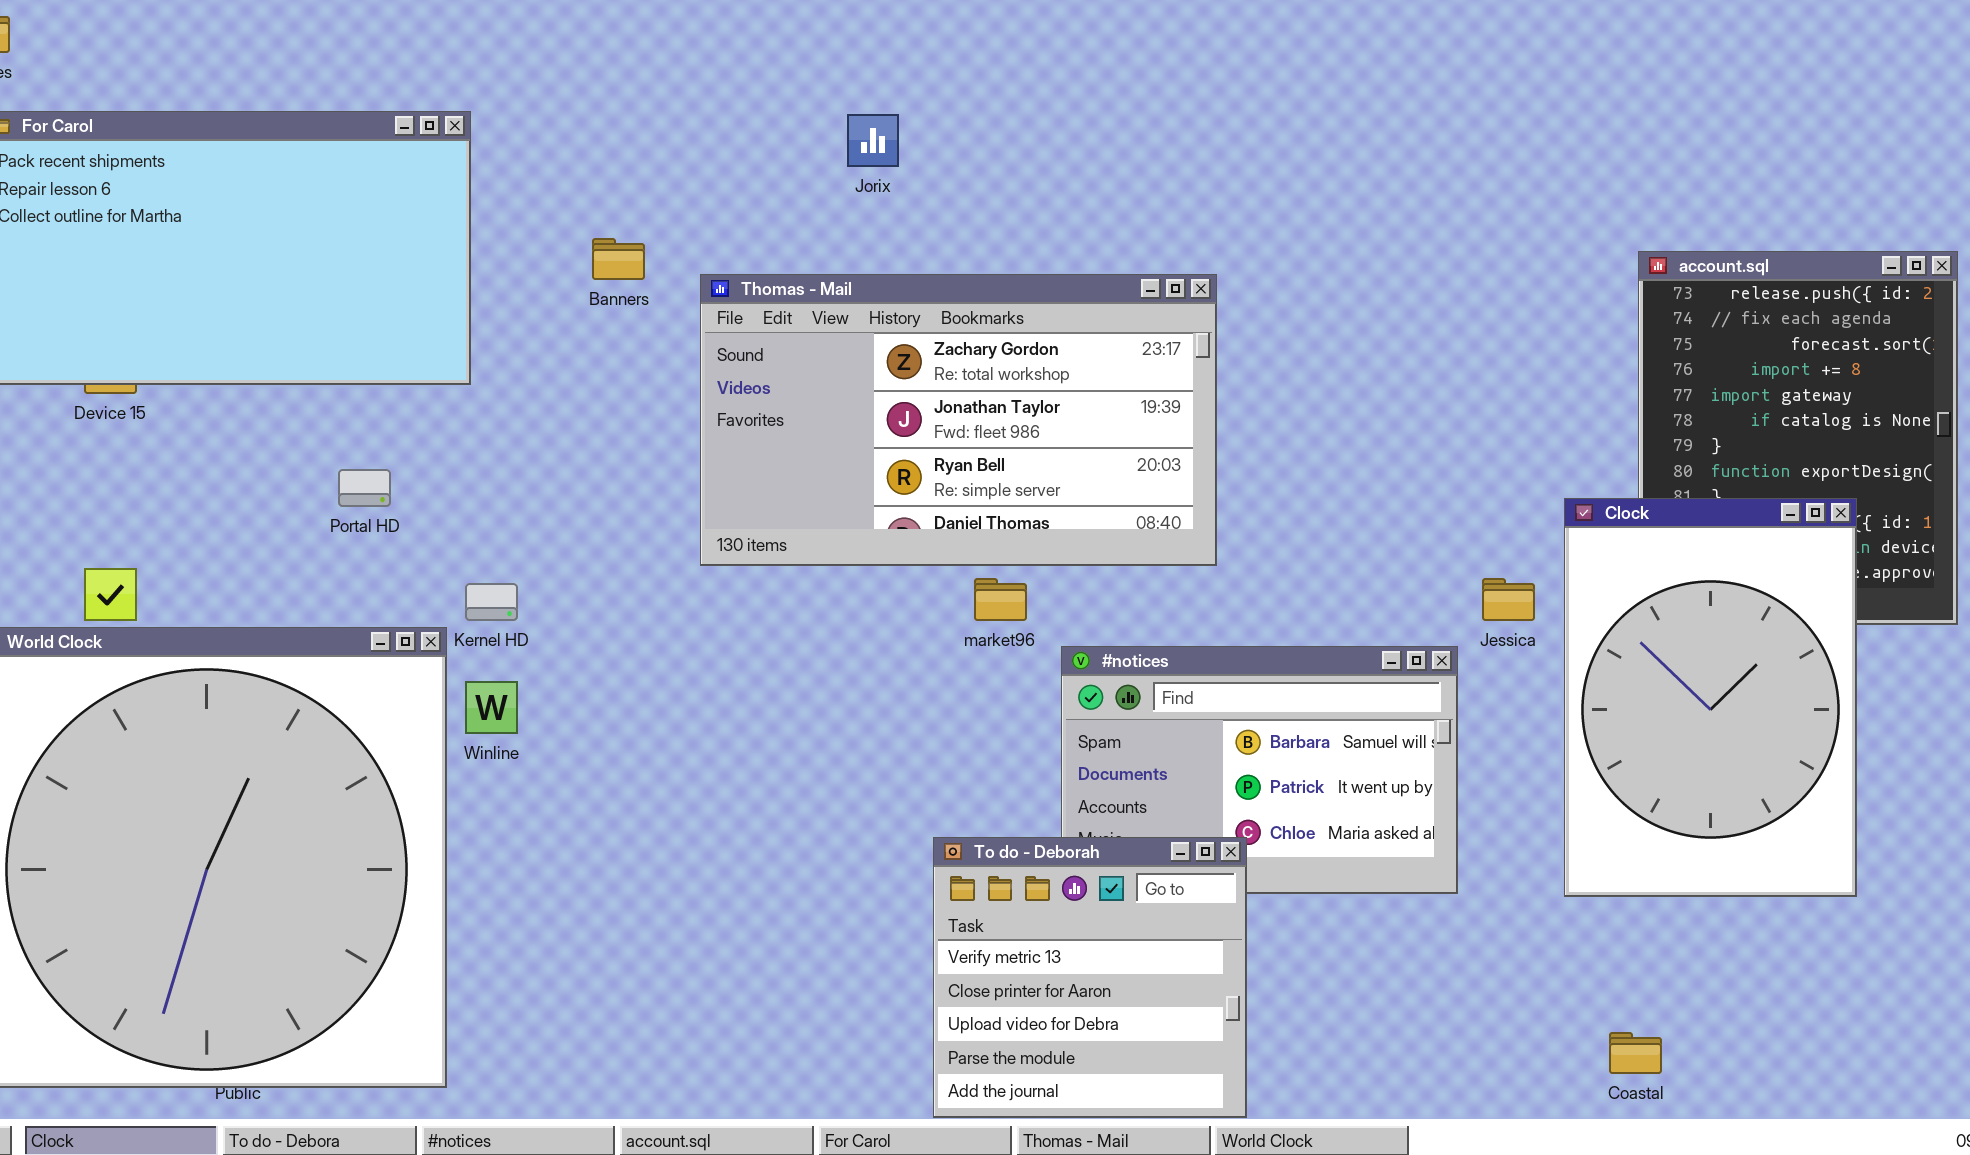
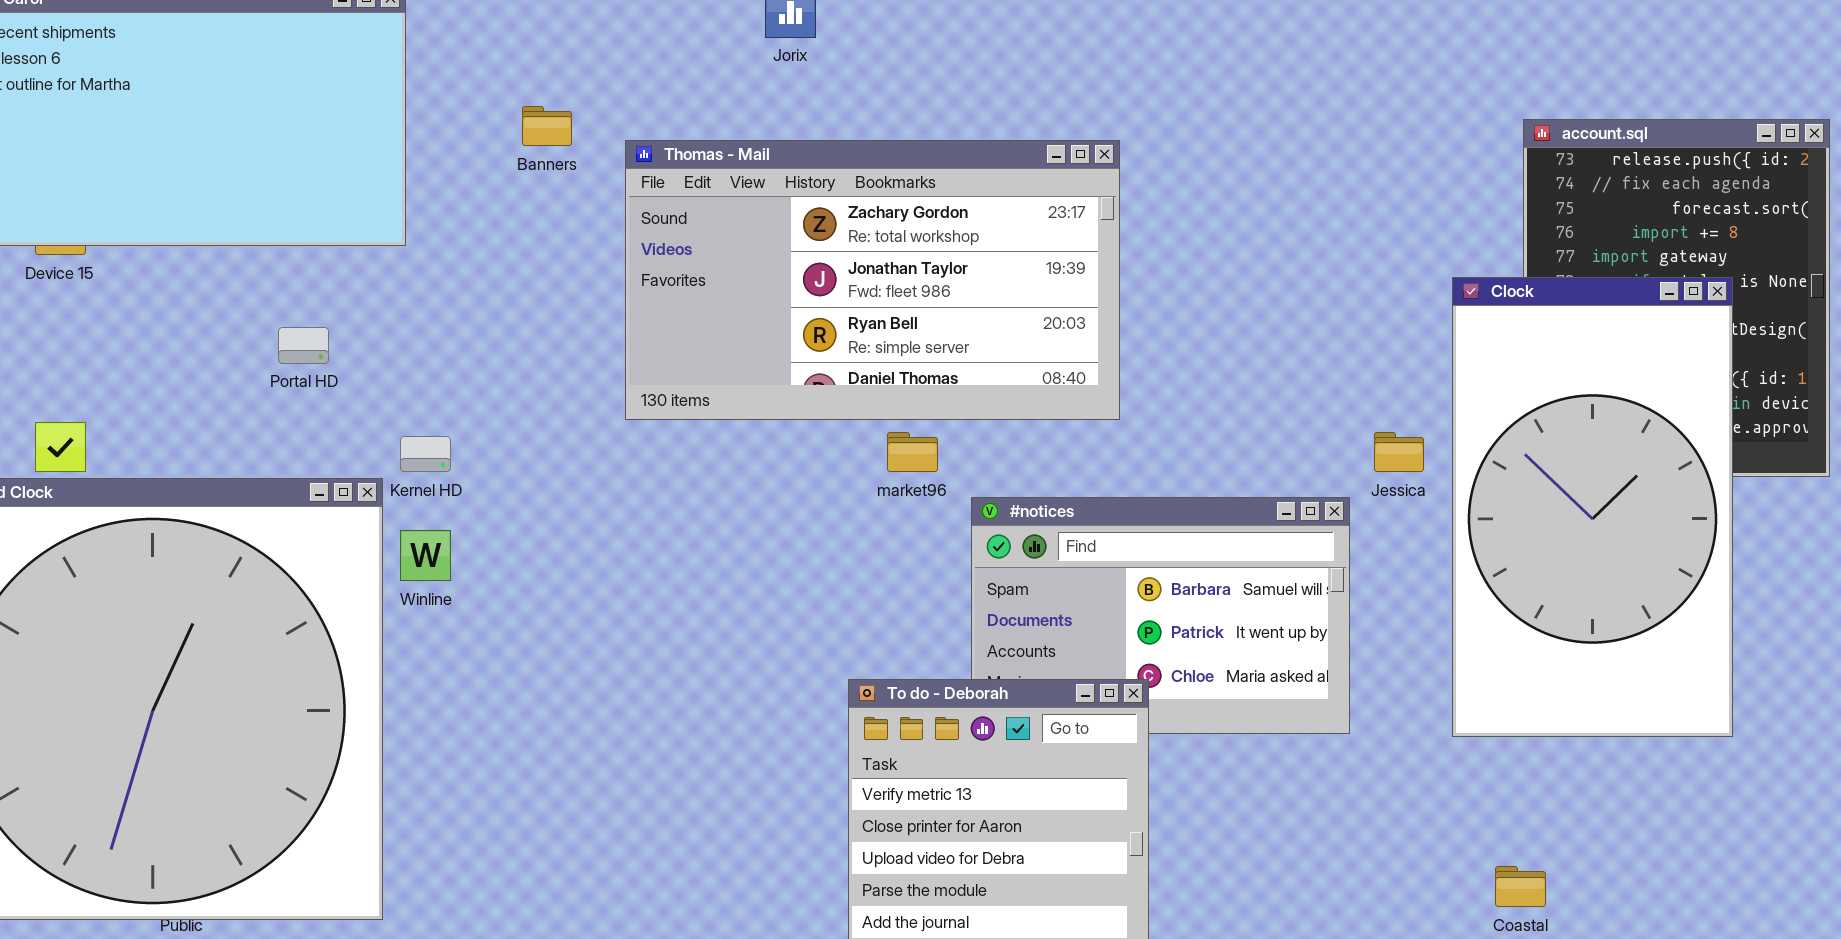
Clock: [1564,498,1857,897] -> [1452,277,1733,737], resized

